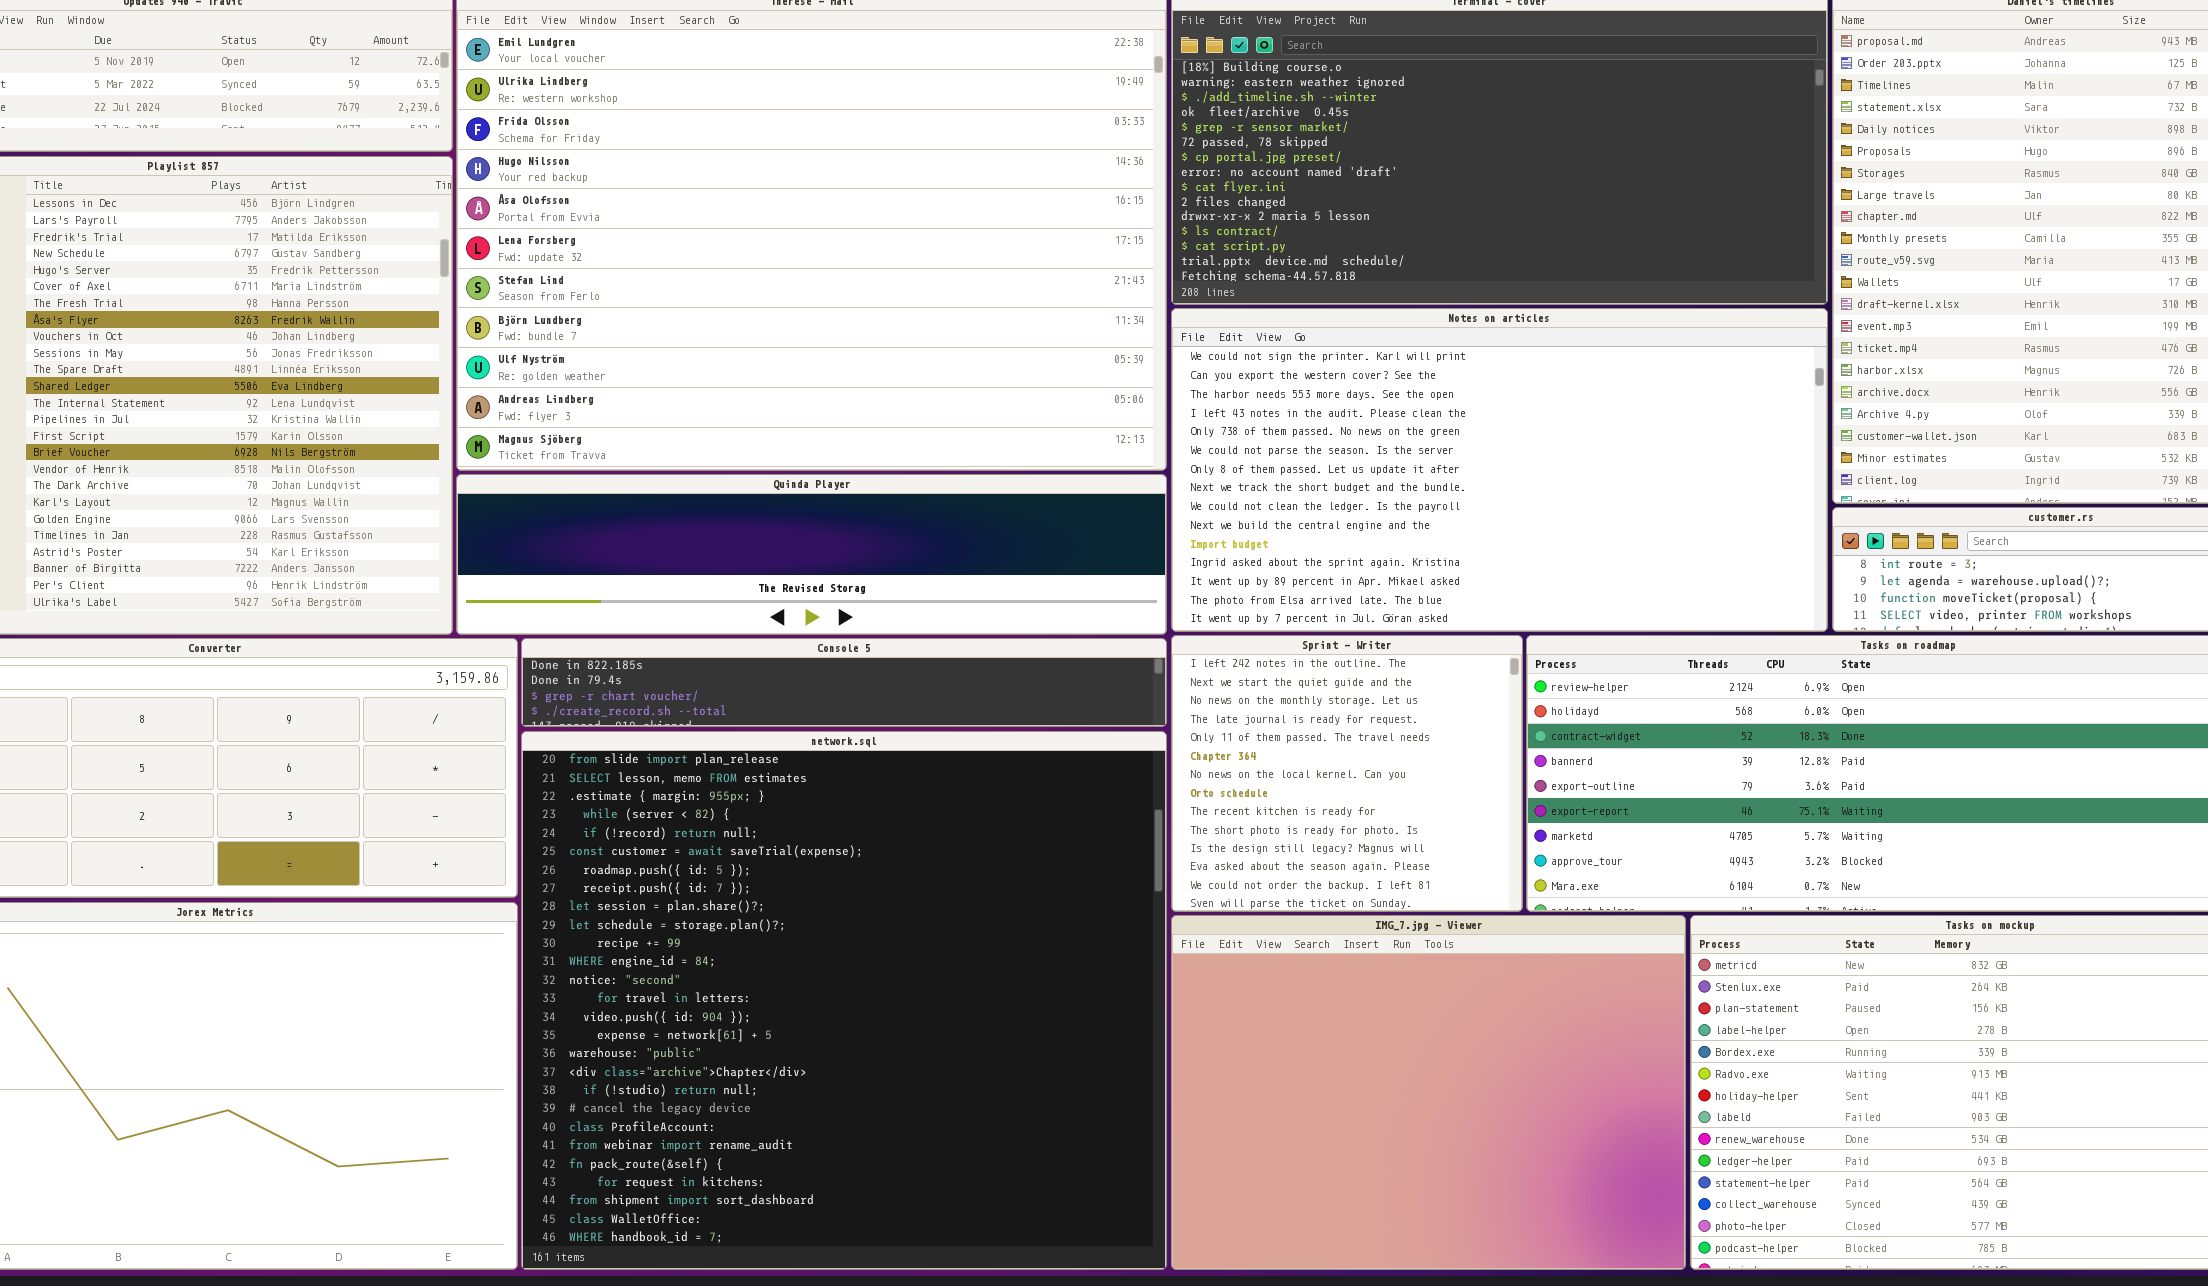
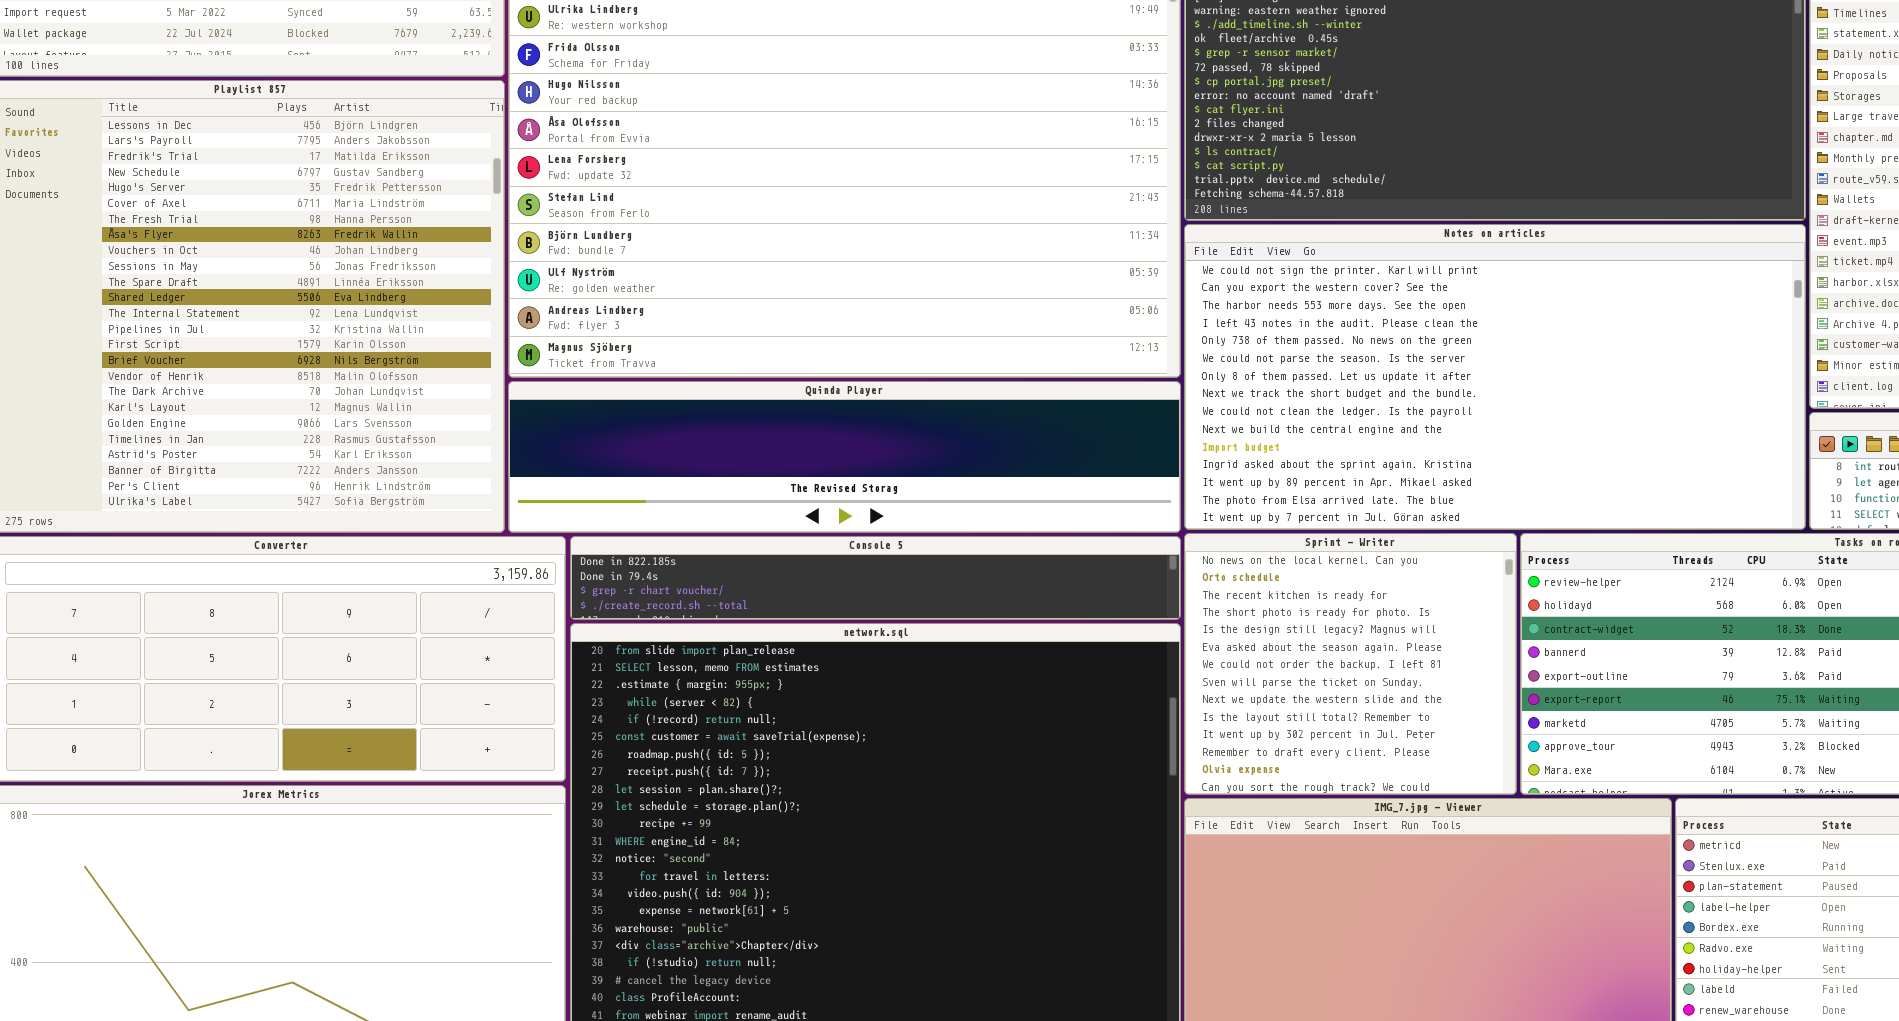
Sprint - Writer: [1171,635,1523,912] -> [1184,533,1517,795], scrolled down 6 rows

